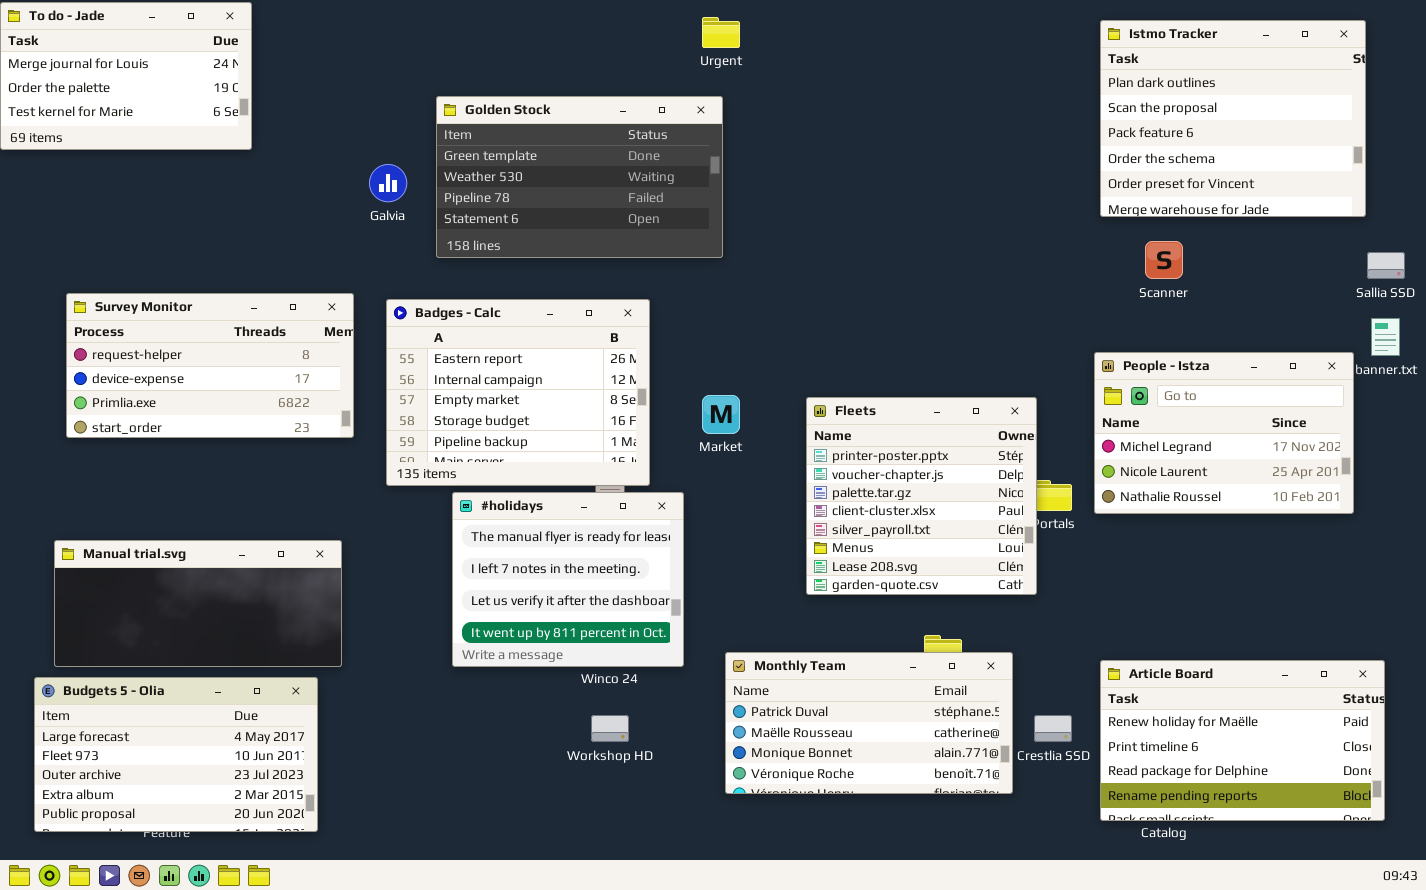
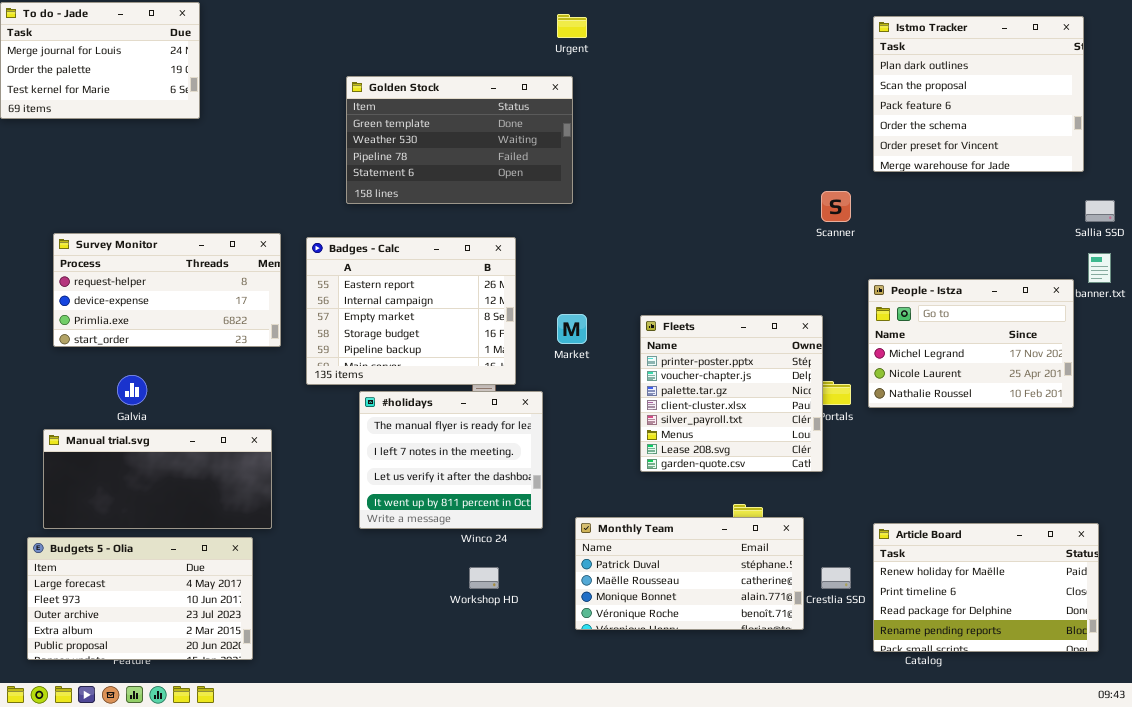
Galvia: [369,164,407,202] -> [117,375,147,405], moved
Scanner: [1145,241,1183,279] -> [821,191,851,222], moved

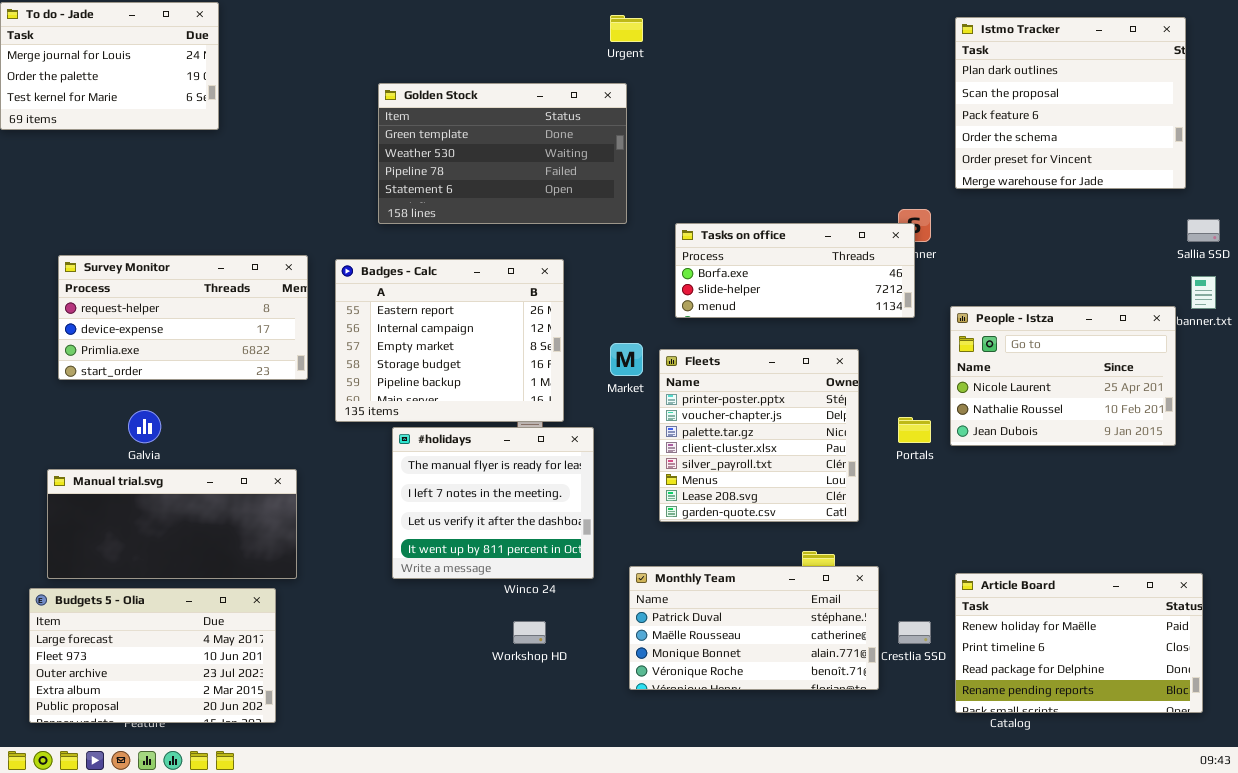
Tasks on office: none -> [675,223,915,318], opened
People - Istza: [868,279,1074,408] -> [950,306,1176,446], scrolled down 1 row
Fleets: [640,315,823,472] -> [659,349,859,522], moved

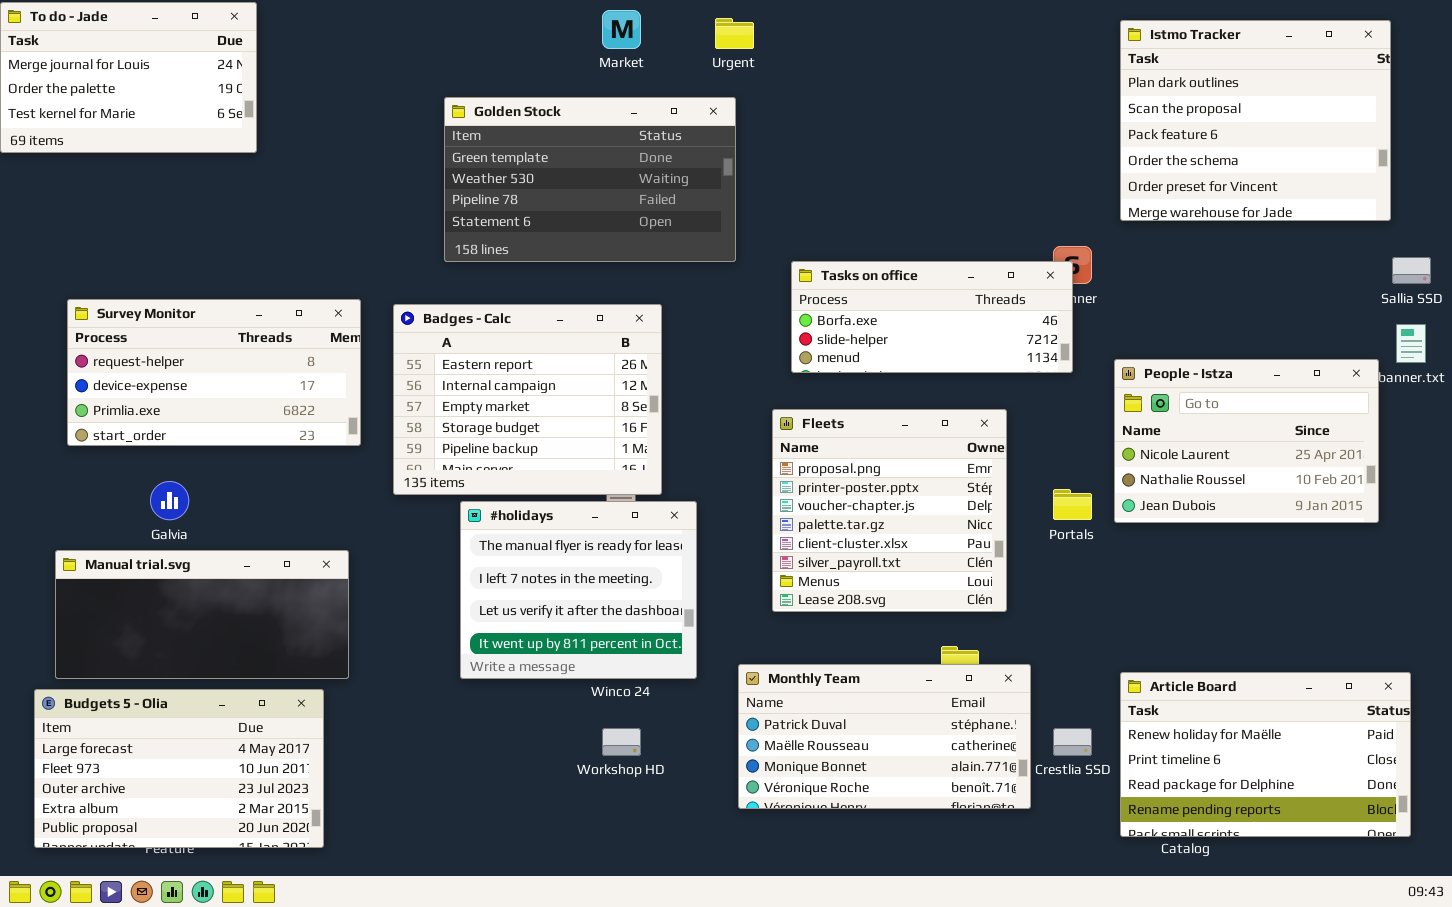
Market: [610,343,643,376] -> [602,10,641,49], moved
Fleets: [659,349,859,522] -> [772,409,1007,612], scrolled up 1 row

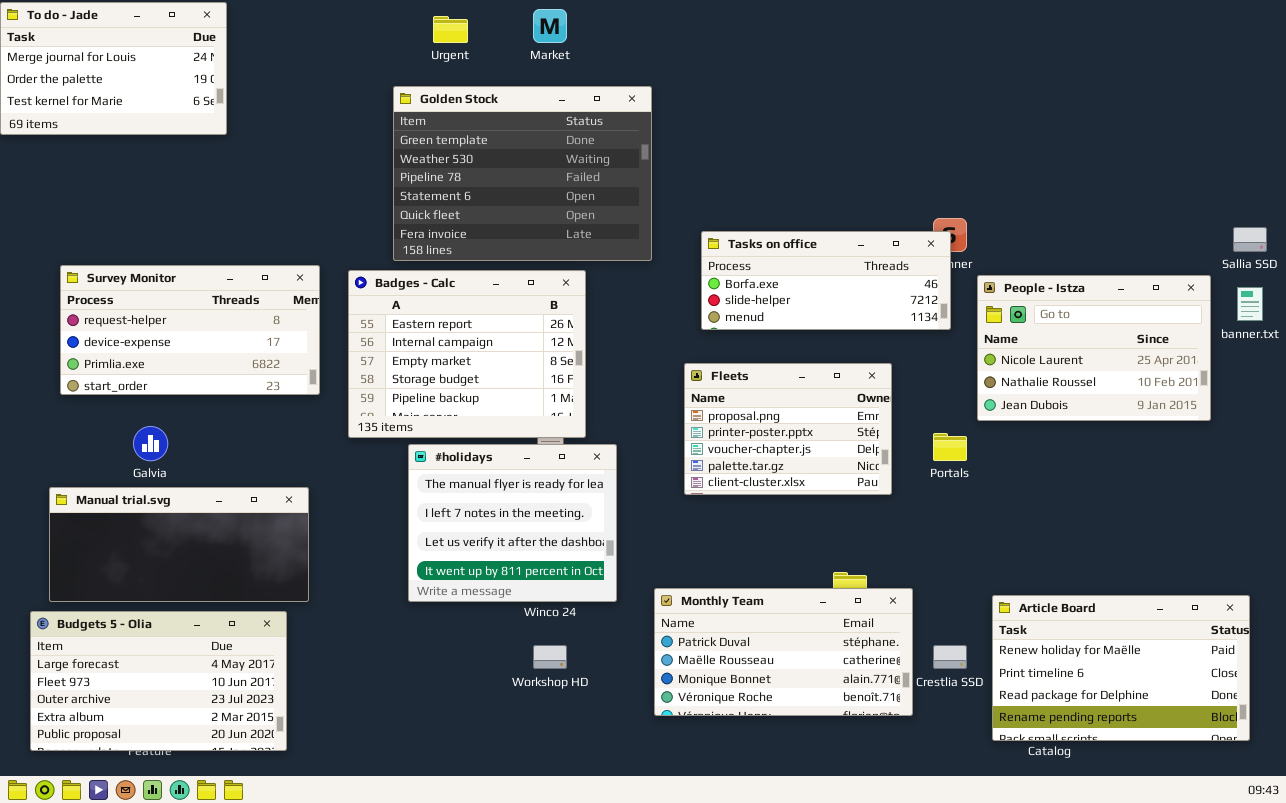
Urgent: [715,18,754,49] -> [433,16,468,43], moved
Istmo Tracker: [1120,20,1391,221] -> none, closed
Golden Stock: [444,97,736,262] -> [393,86,652,261], resized
People - Istza: [1114,359,1379,523] -> [977,275,1211,421], moved
Fleets: [772,409,1007,612] -> [684,363,892,495], resized

